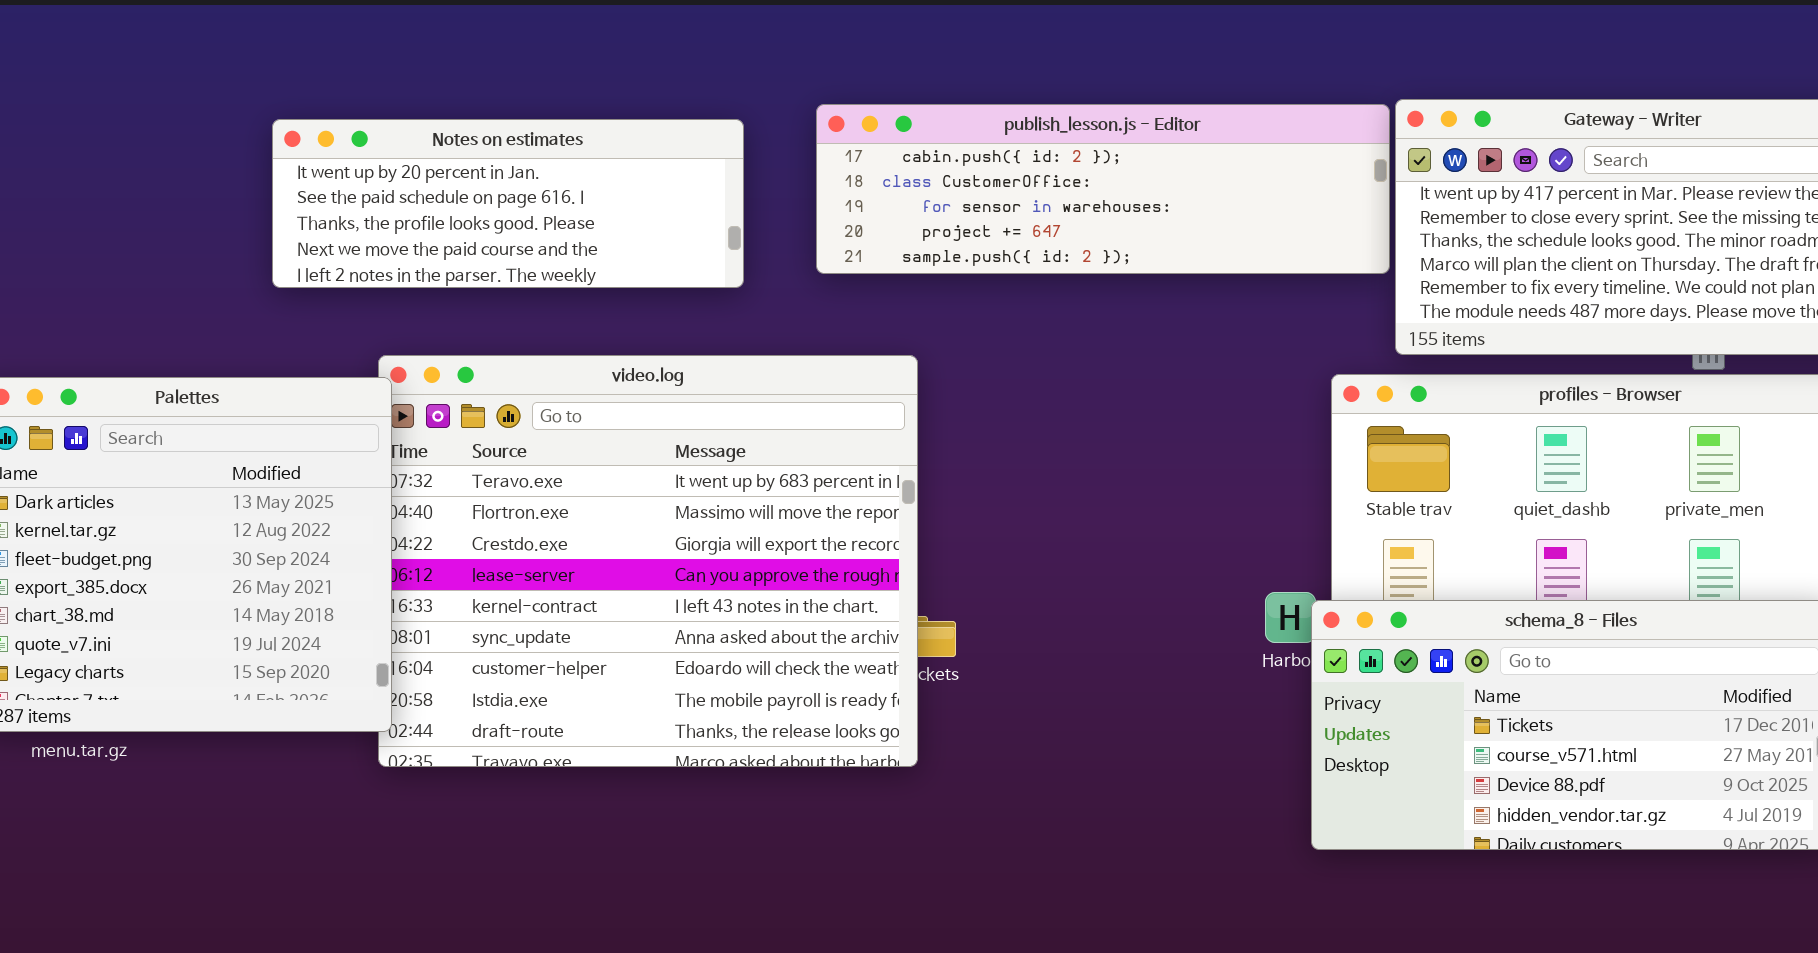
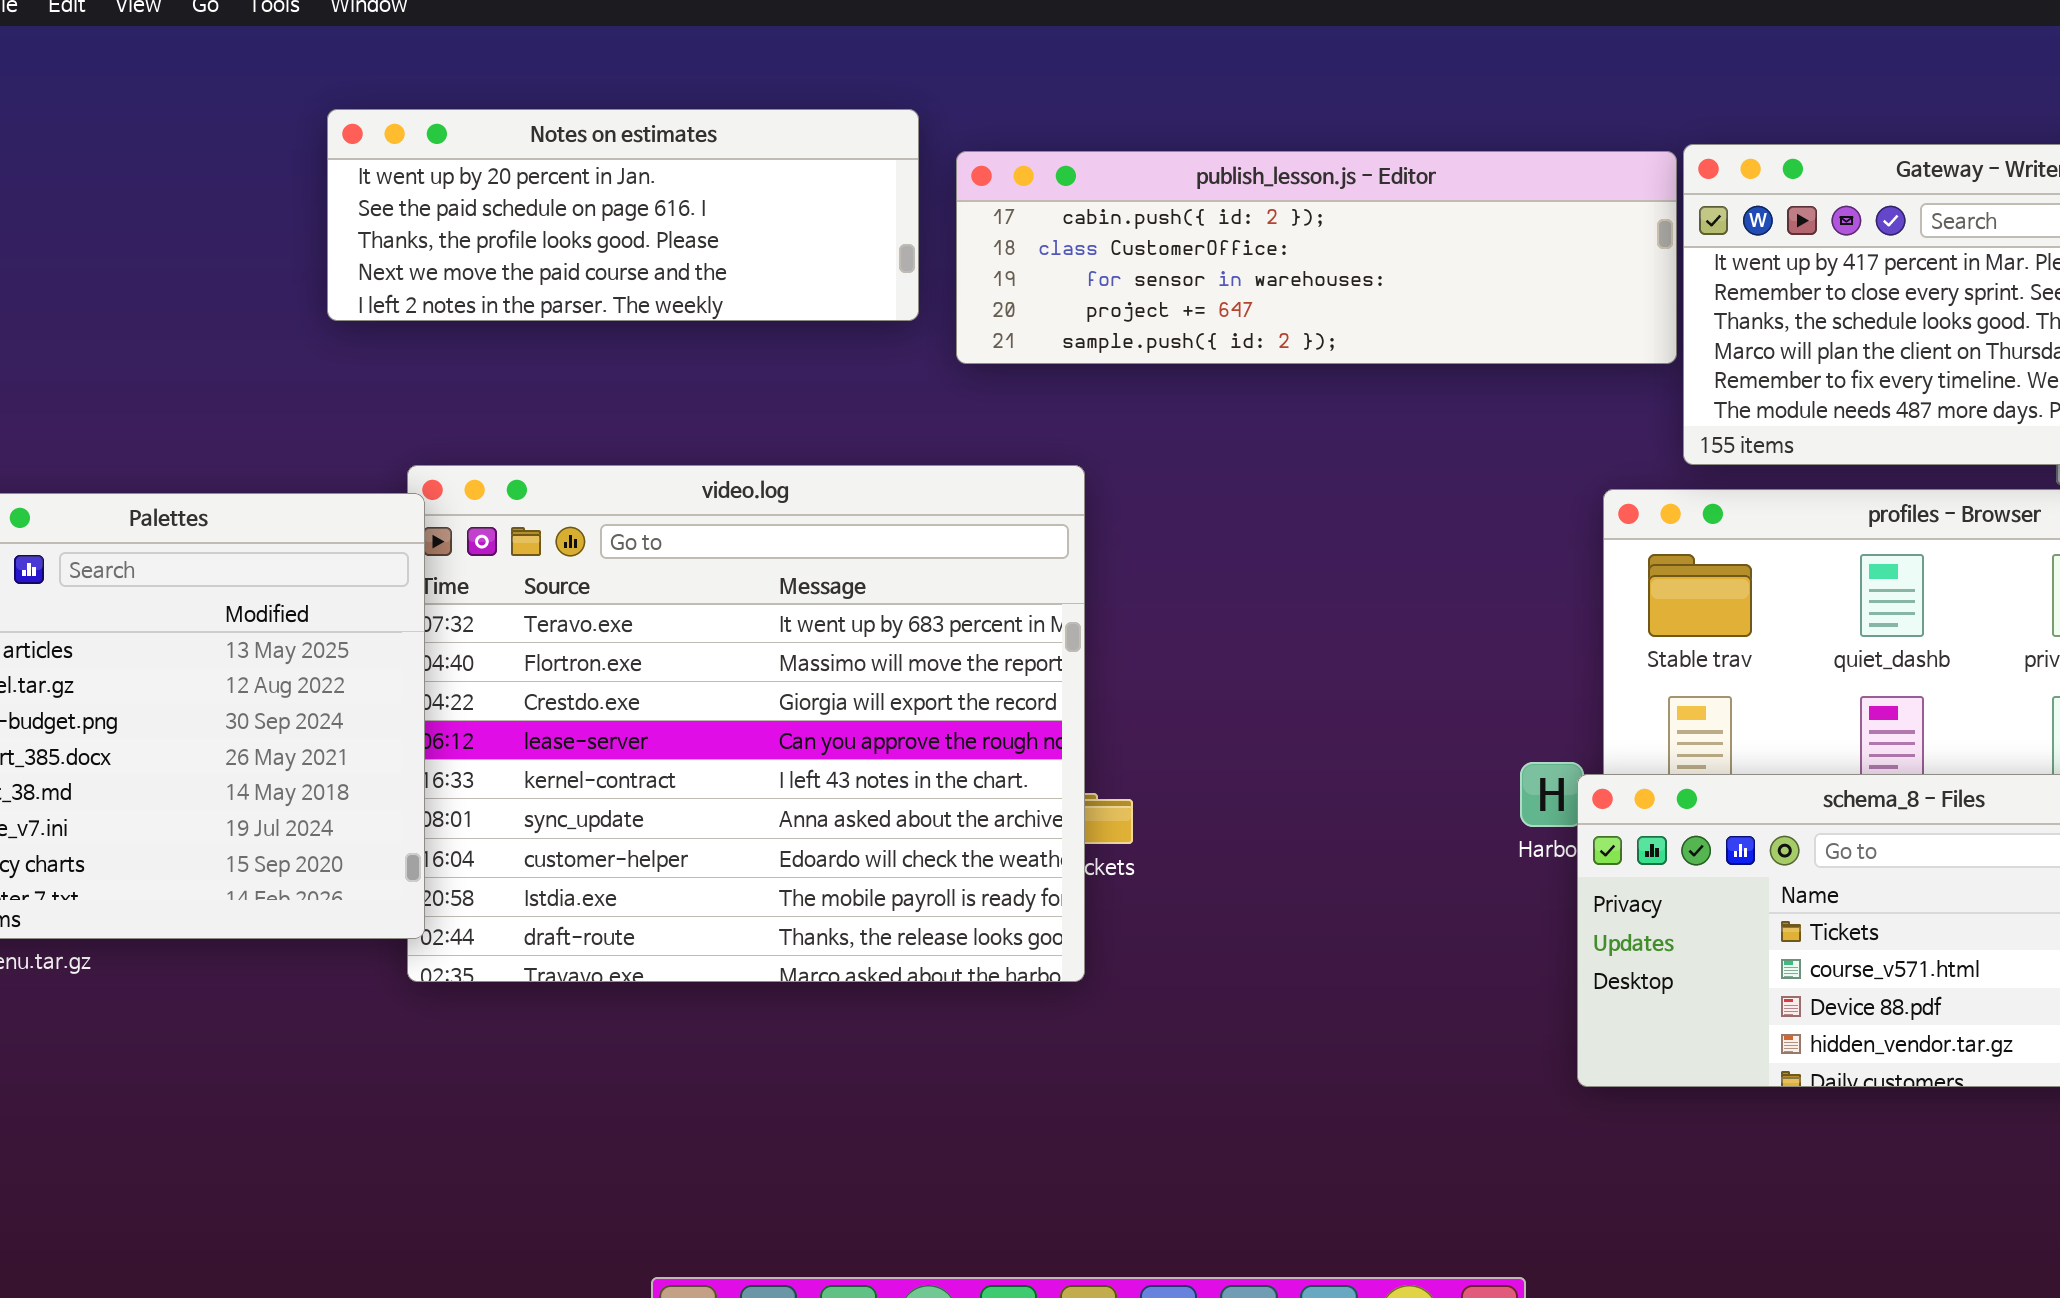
Notes on estimates: [272,119,744,288] -> [327,109,919,321], moved

